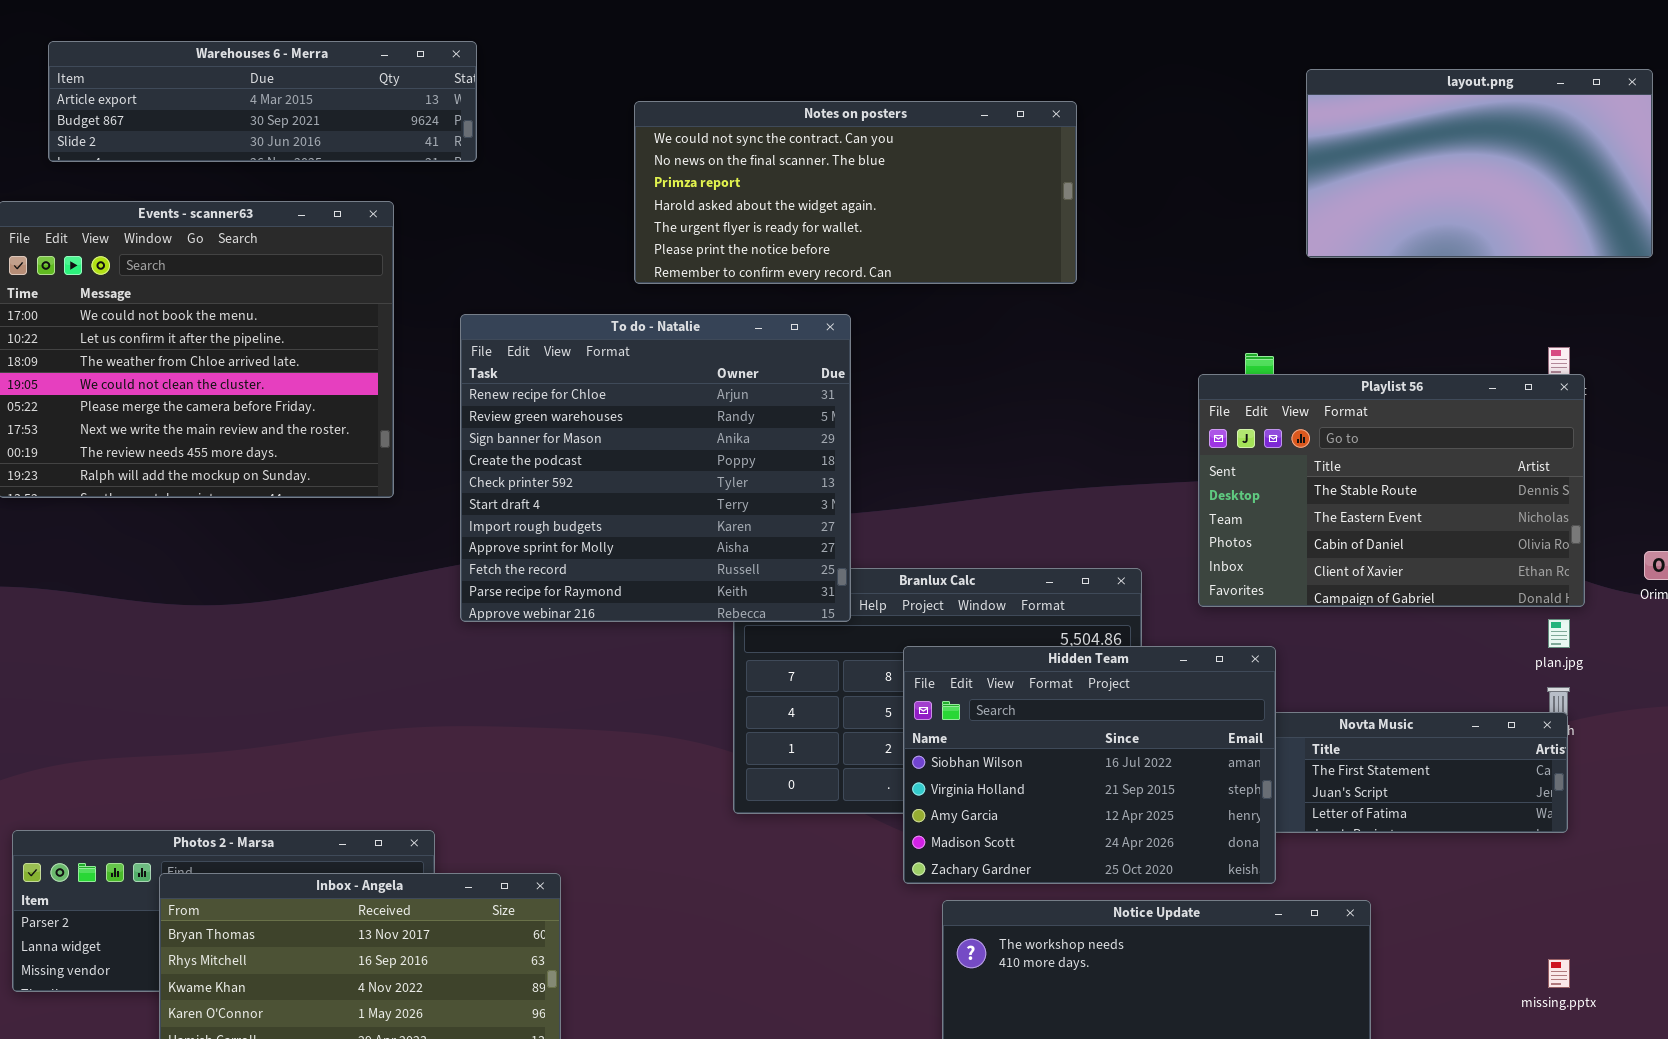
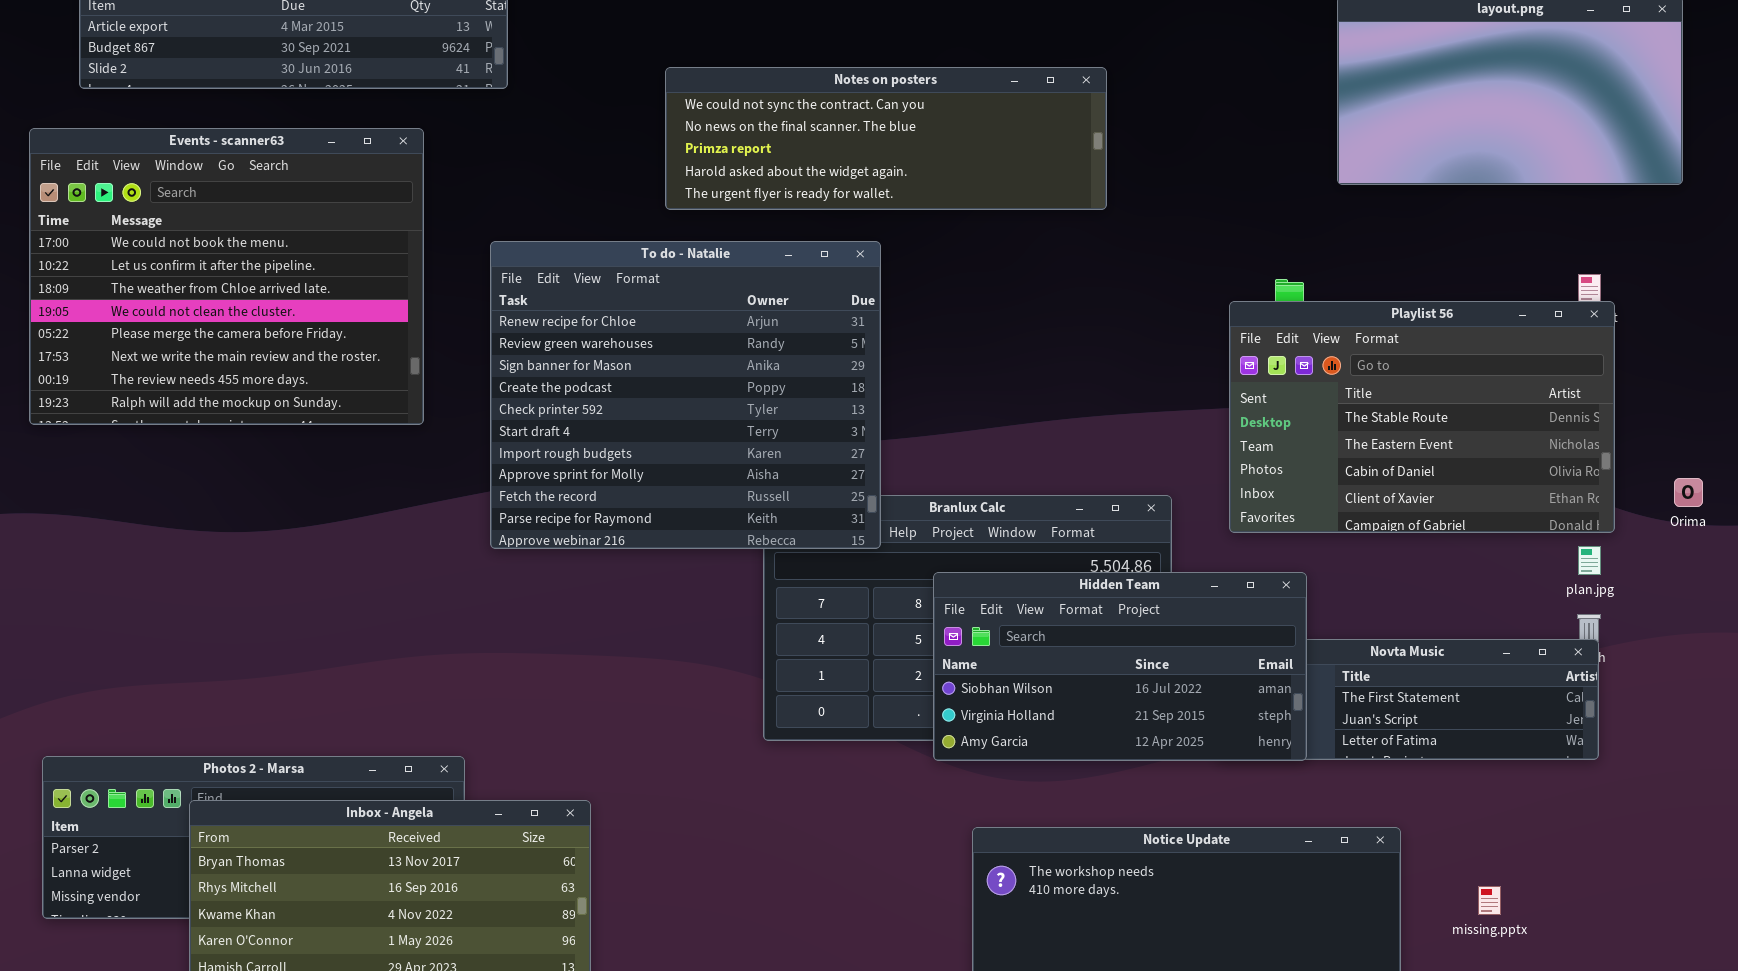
Notes on posters: [634,101,1077,284] -> [665,67,1107,210], resized
Hidden Team: [903,646,1276,884] -> [933,572,1307,761], resized
missing.pptx: [1548,959,1570,988] -> [1478,886,1501,915], moved

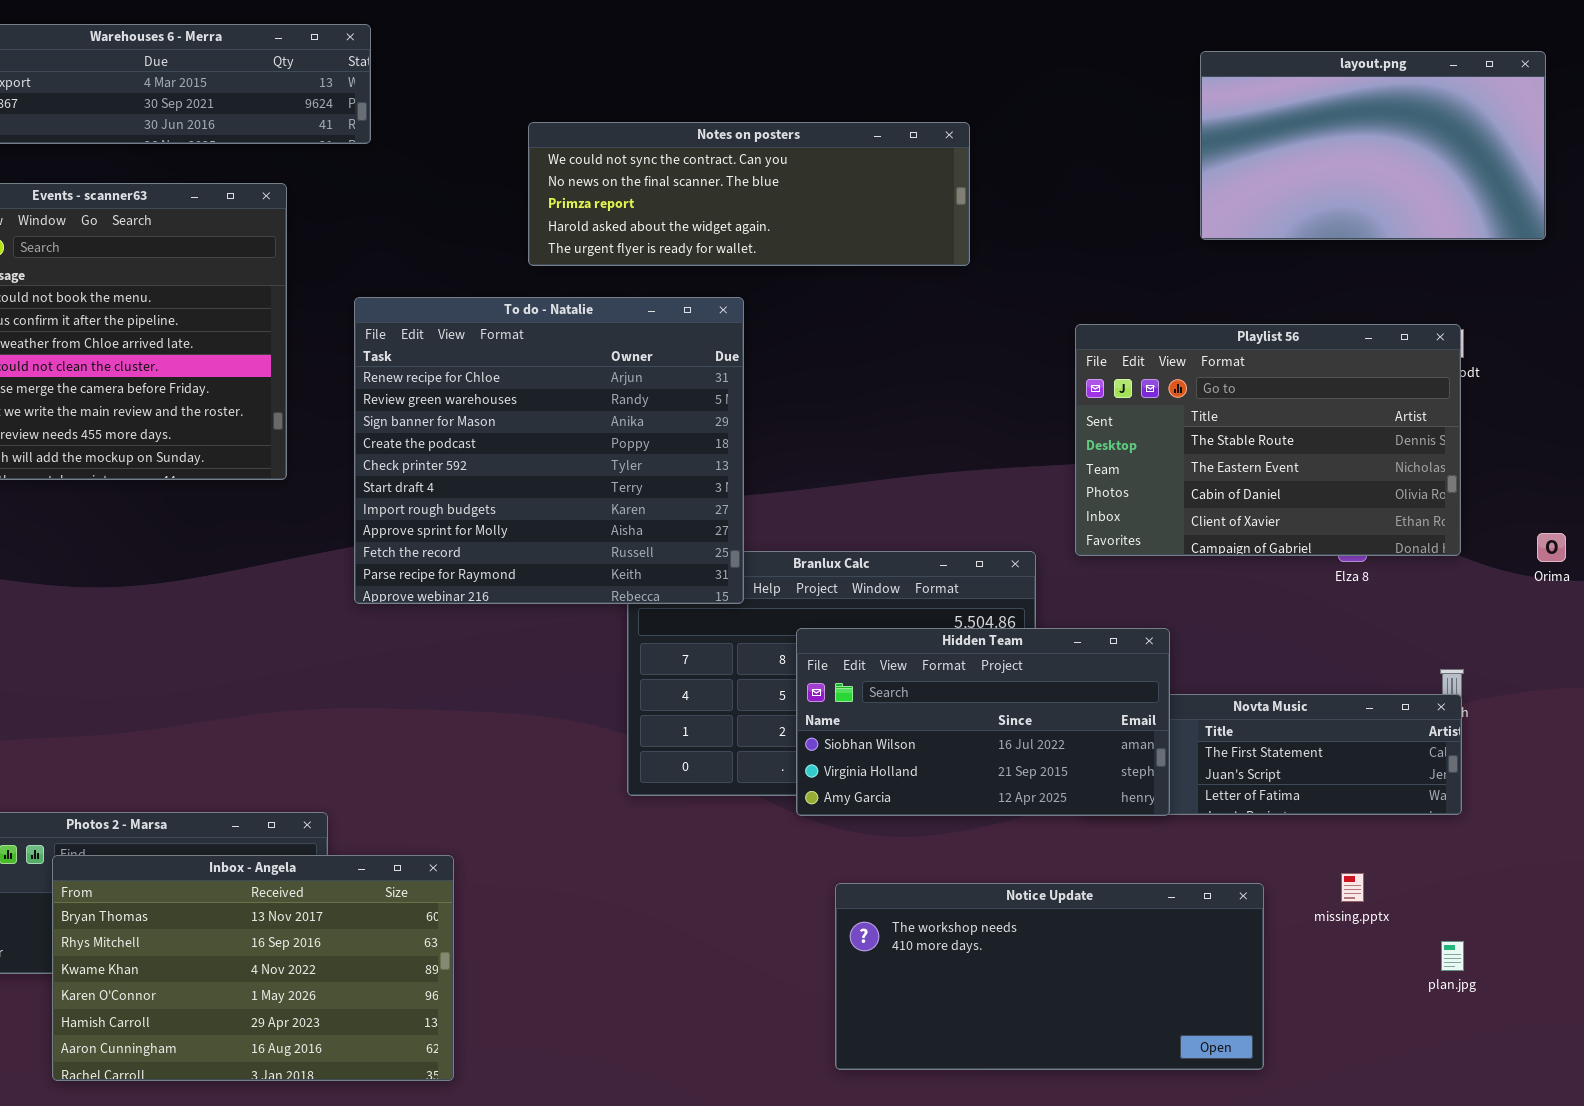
Playlist 56: [1229,301,1615,533] -> [1075,324,1461,556], moved
plan.jpg: [1578,546,1601,575] -> [1441,941,1464,971], moved
missing.pptx: [1478,886,1501,915] -> [1341,873,1364,902], moved

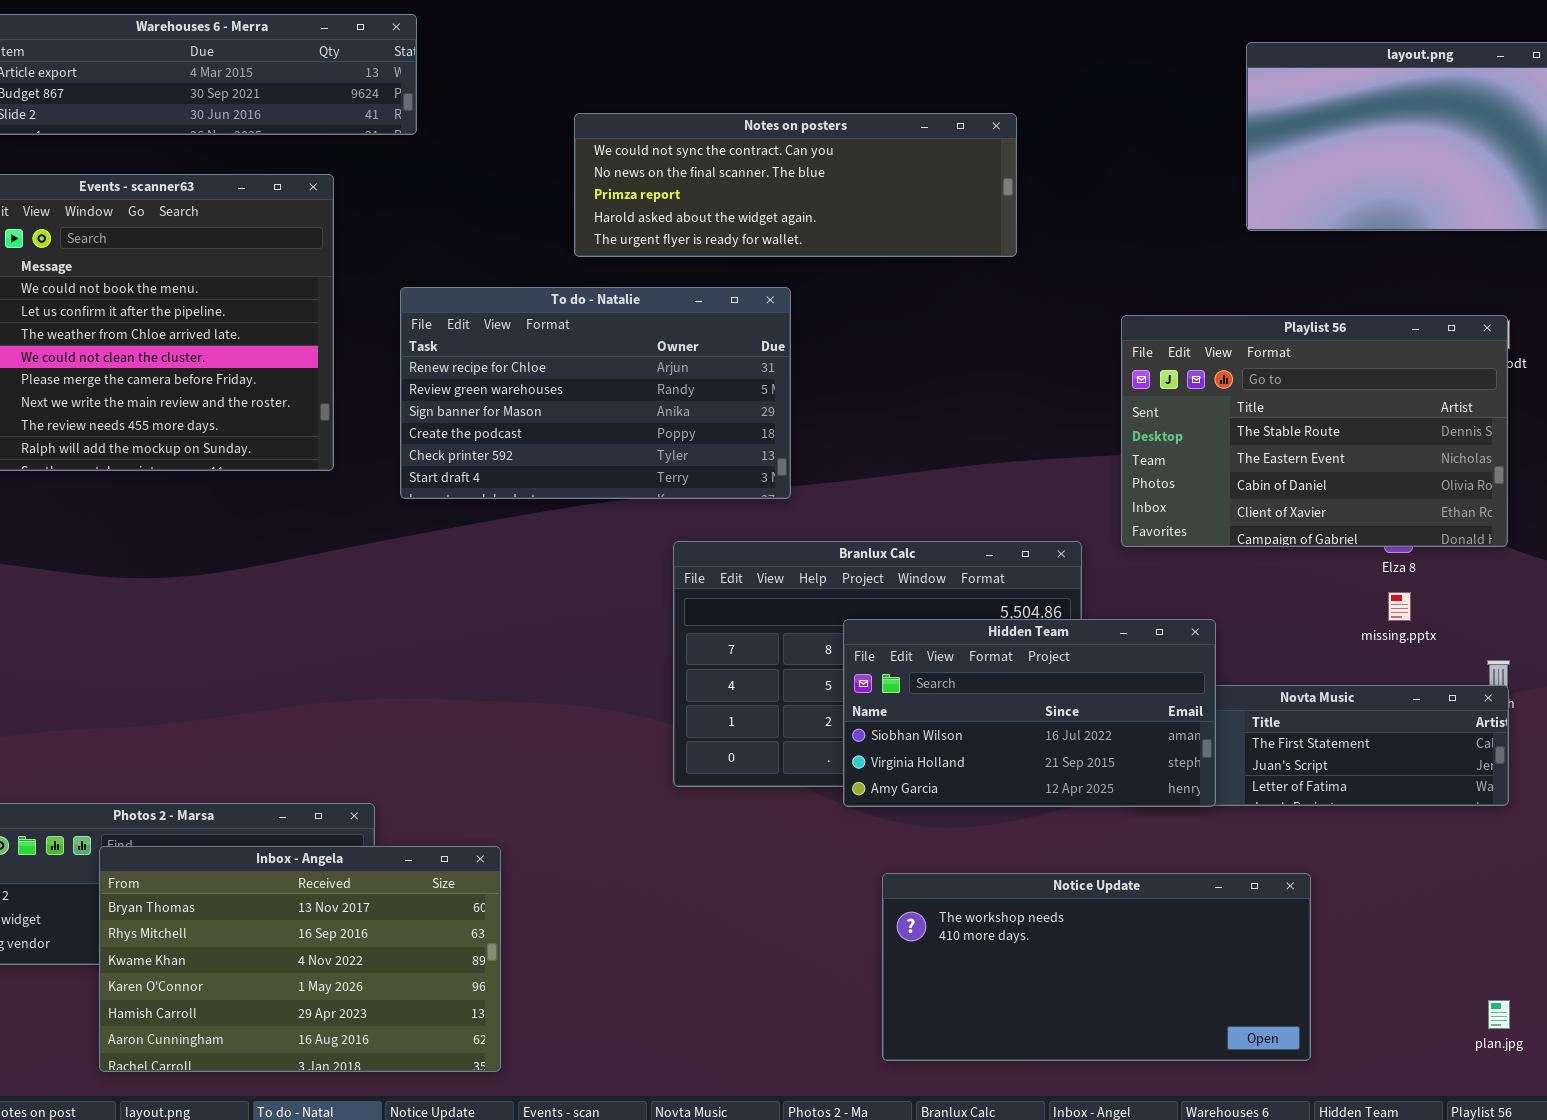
To do - Natalie: [354,297,744,604] -> [400,287,791,499], resized
missing.pptx: [1341,873,1364,902] -> [1388,592,1411,621], moved
plan.jpg: [1441,941,1464,971] -> [1488,1000,1510,1029], moved

